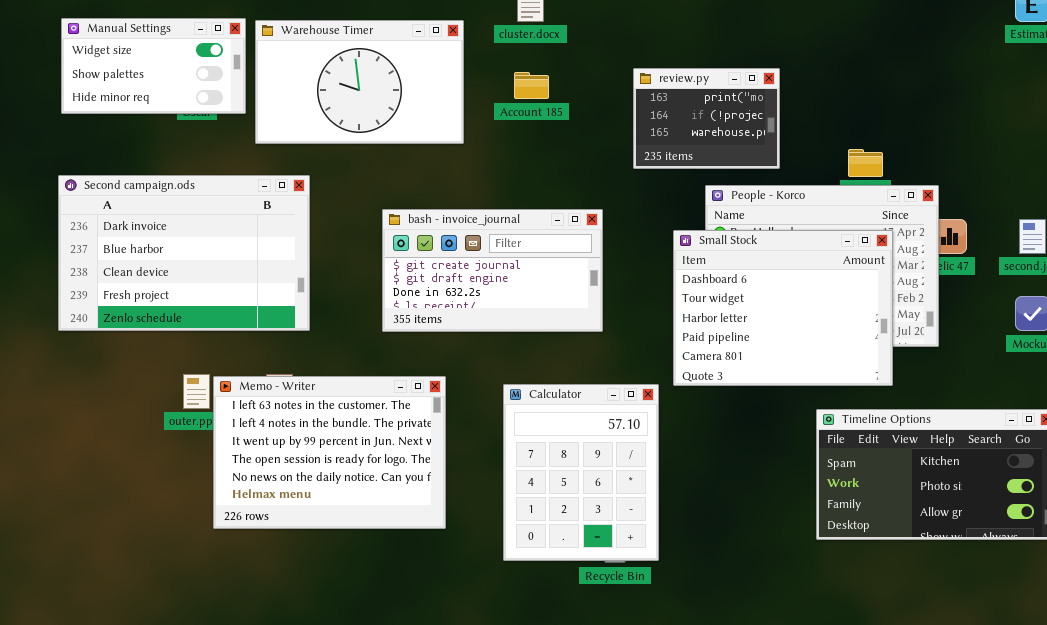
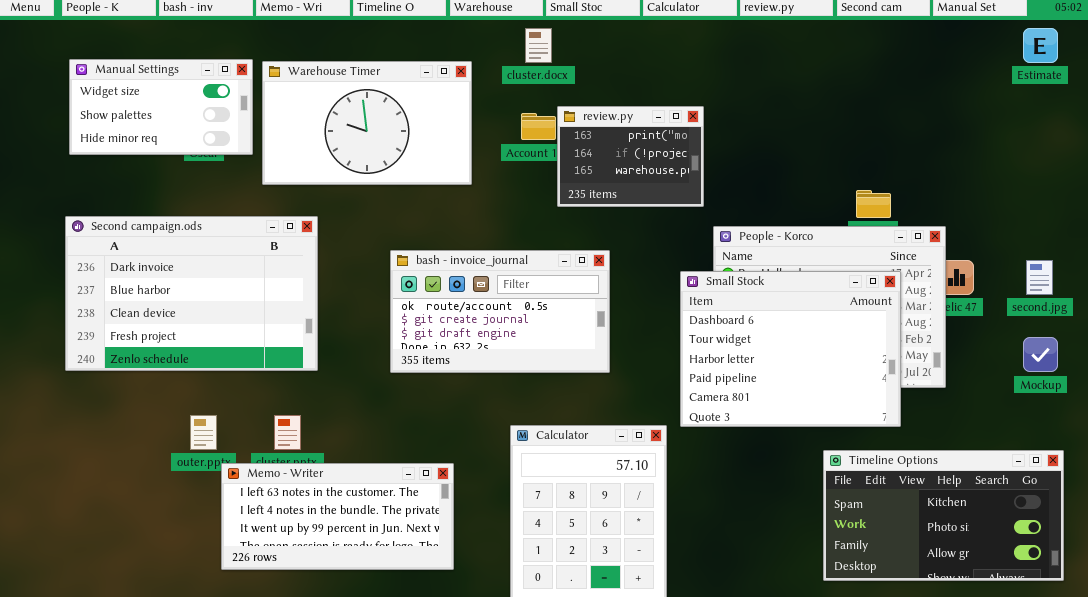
review.py: [633,68,780,169] -> [557,106,704,207], moved
bash - invoice_journal: [382,209,603,332] -> [390,250,610,373], scrolled up 1 row
Memo - Writer: [213,376,446,529] -> [221,463,454,570], resized

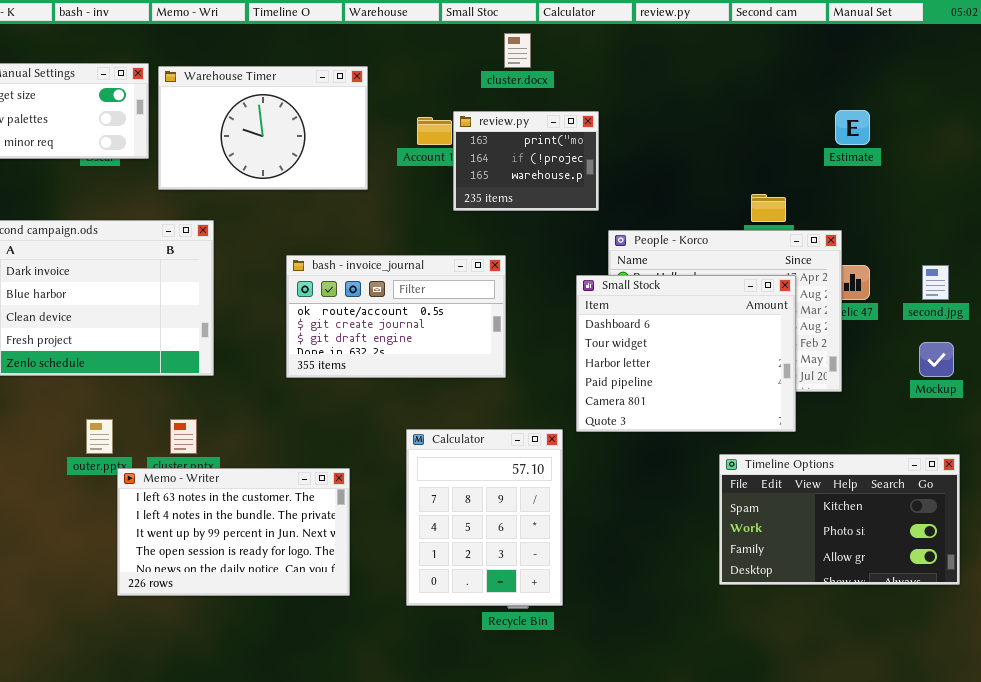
cluster.docx: [525,28,552,63] -> [504,33,531,68], moved
Estimate: [1023,28,1058,63] -> [835,110,870,145], moved
Memo - Writer: [221,463,454,570] -> [117,468,350,596], resized

